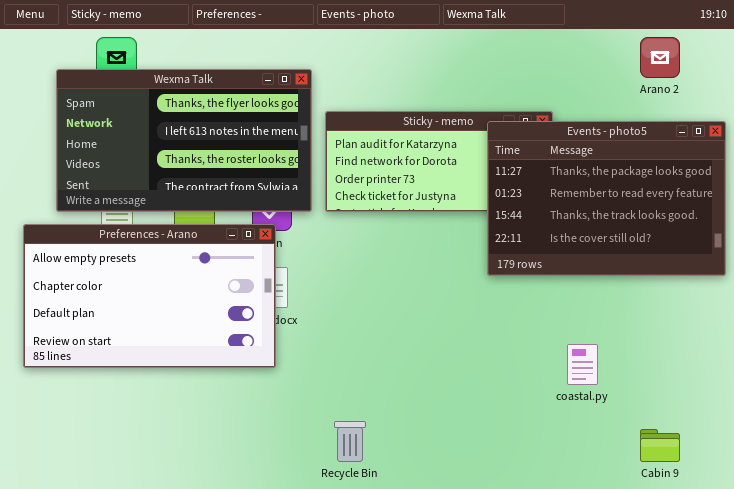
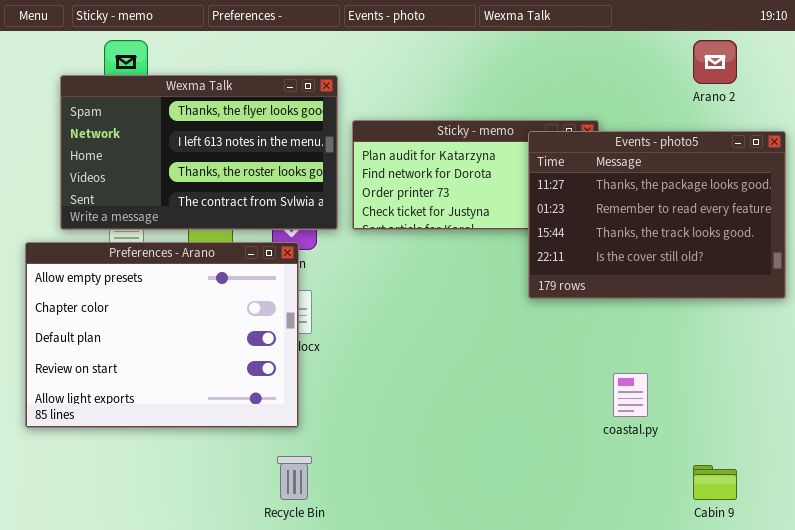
Preferences - Arano: [23,224,276,368] -> [25,242,299,428], resized
Recycle Bin: [334,421,366,462] -> [277,456,312,500], moved

